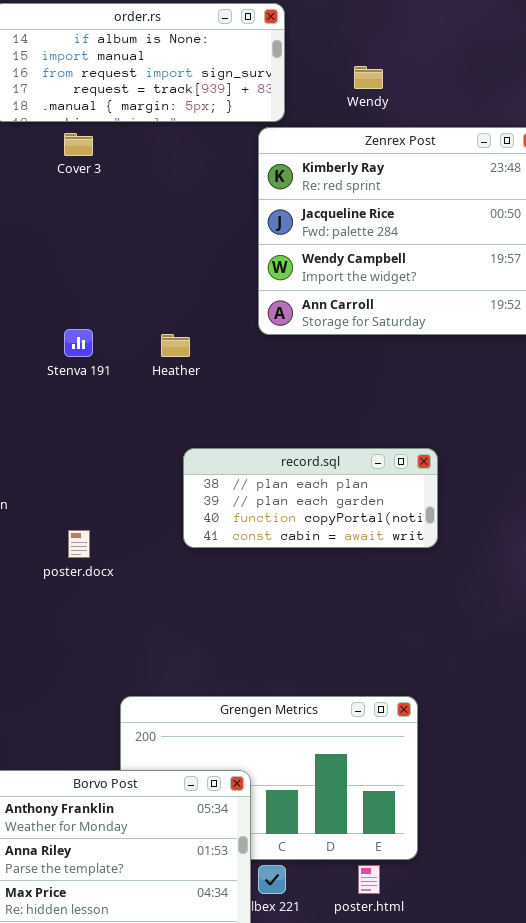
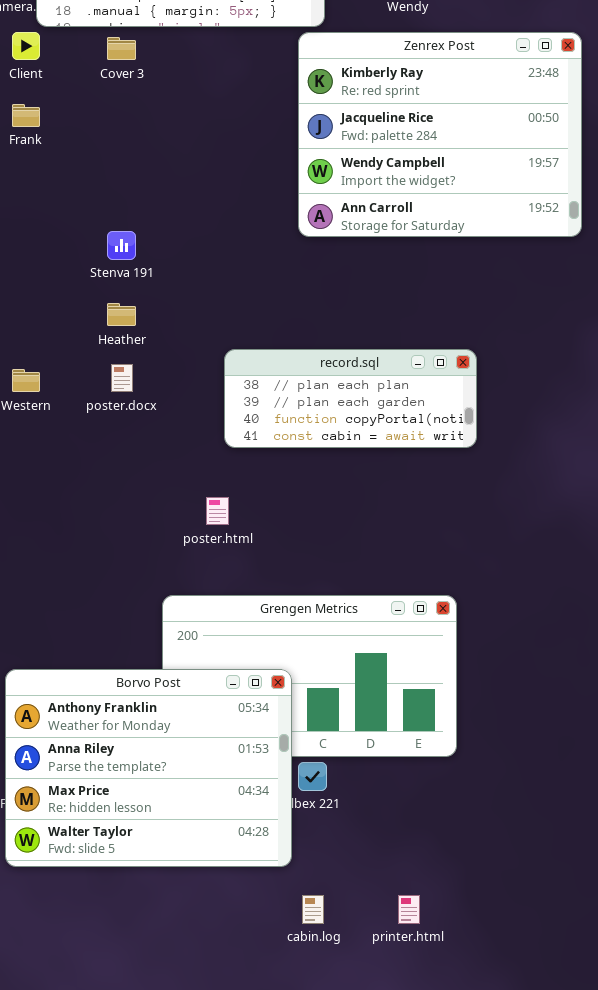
Heather: [161,334,190,357] -> [107,303,136,326], moved
poster.docx: [68,530,90,558] -> [111,364,133,392], moved
poster.html: [358,865,380,894] -> [206,497,229,525], moved

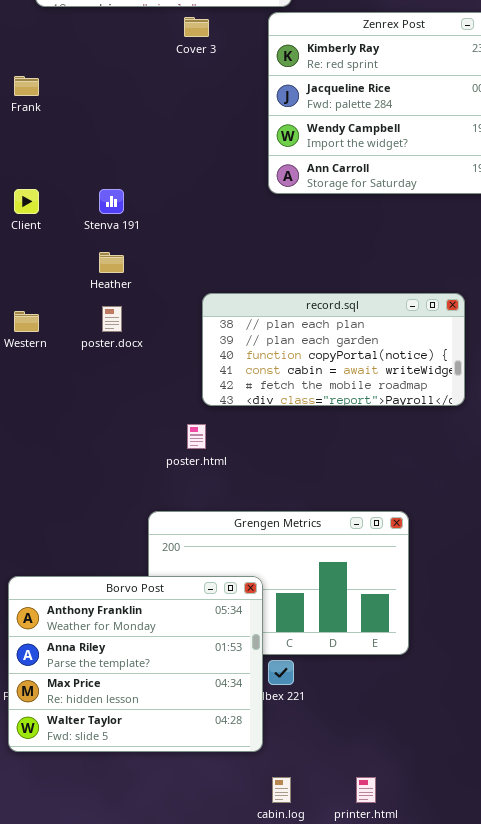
Client: [12,32,40,60] -> [14,189,39,214], moved
Cover 3: [107,37,136,60] -> [184,17,209,37], moved
record.sql: [224,349,477,448] -> [202,293,465,406], resized

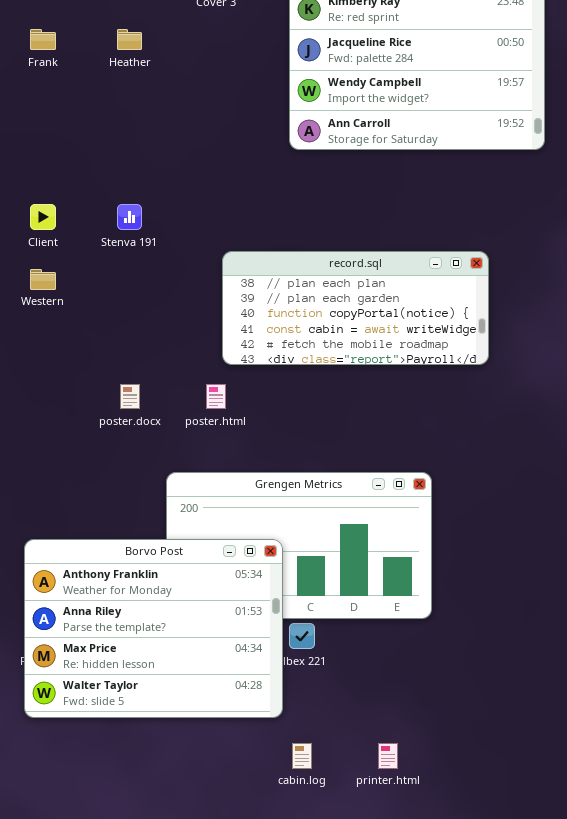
Client: [14,189,39,214] -> [30,204,56,230], moved
Stenva 191: [99,189,124,214] -> [117,204,142,230], moved
Heather: [99,252,124,273] -> [117,29,142,50], moved
poster.docx: [102,306,122,332] -> [120,384,140,409], moved

